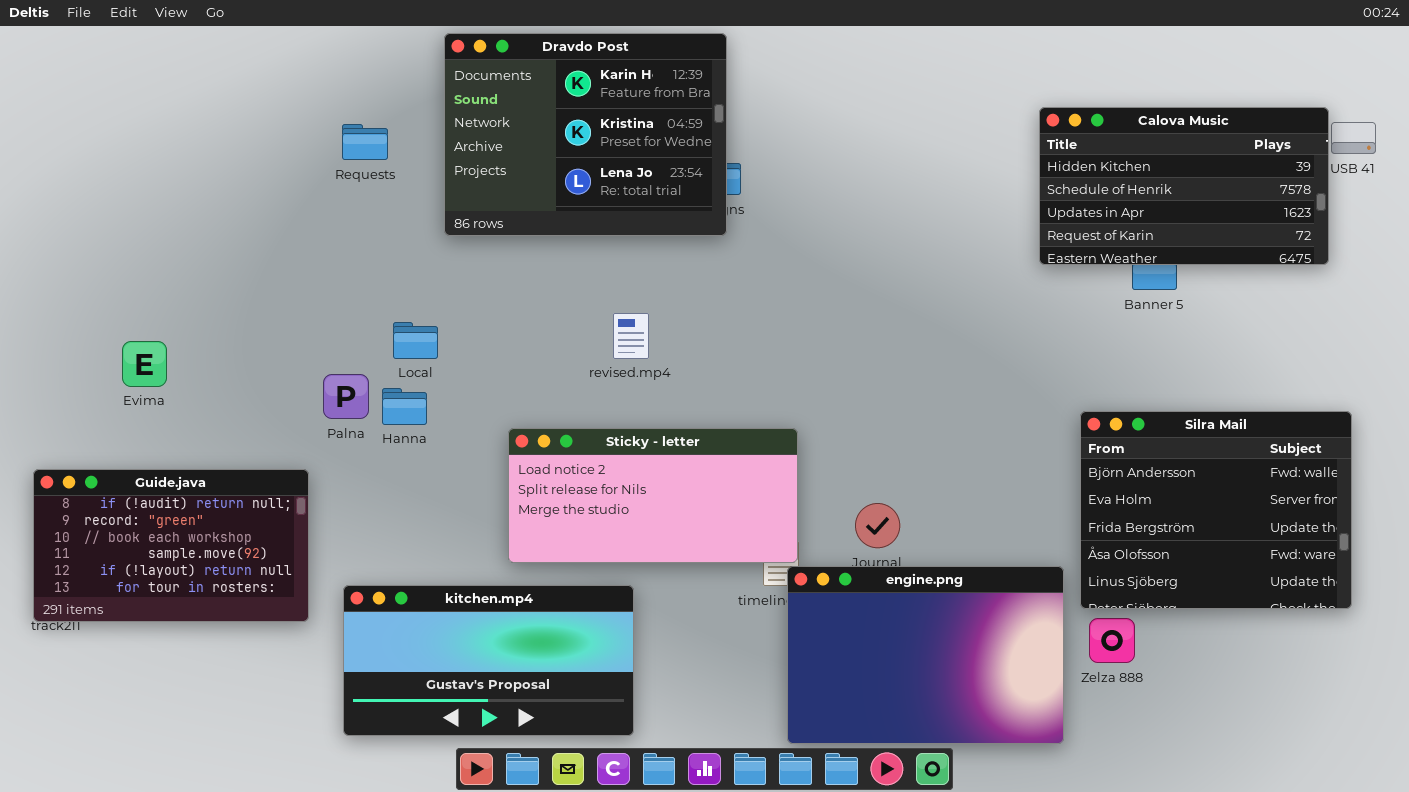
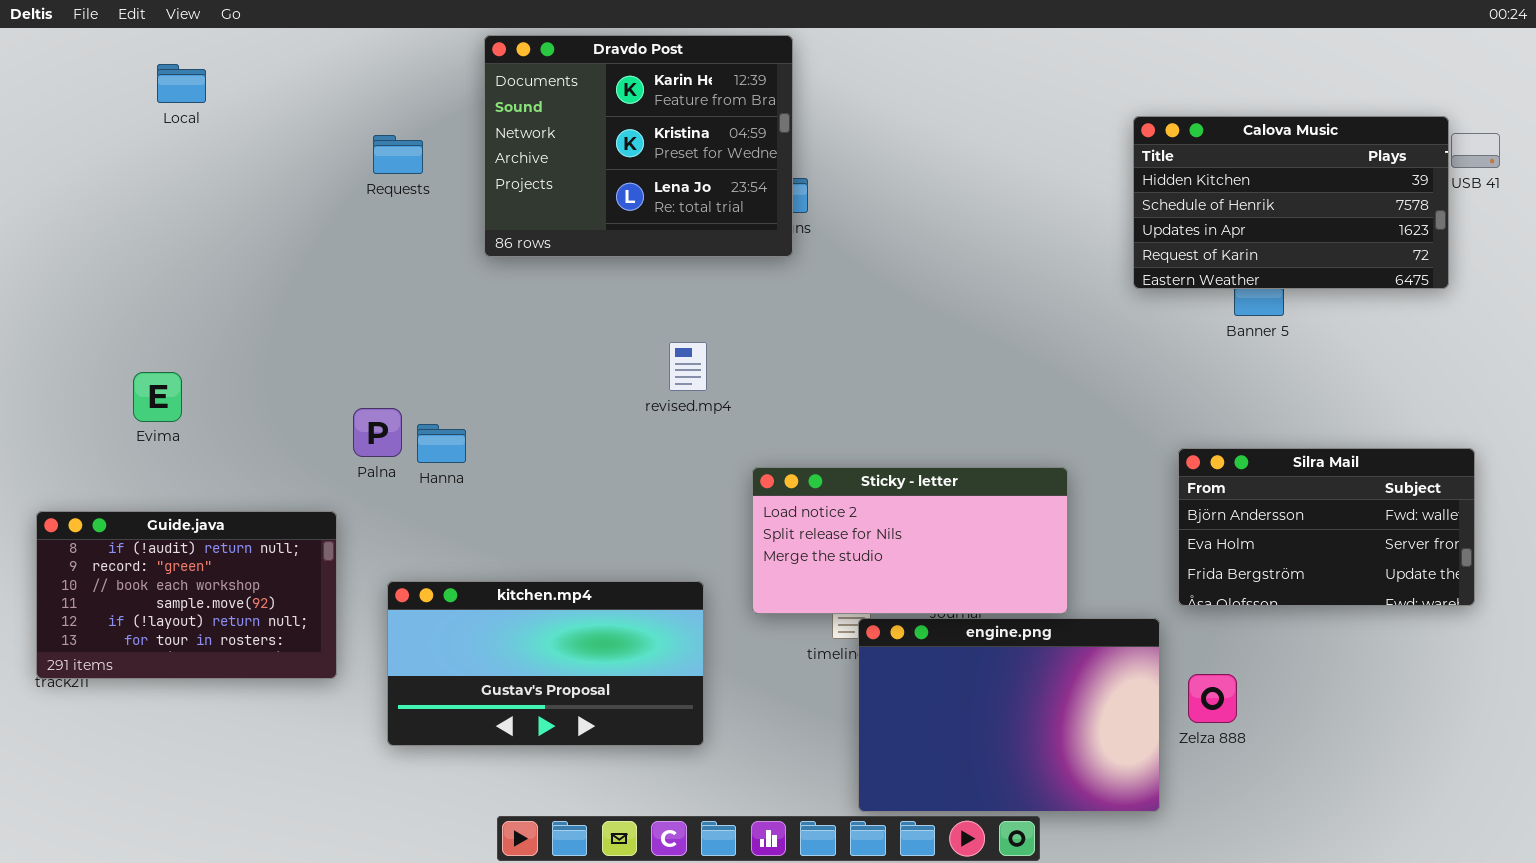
Local: [393,322,438,359] -> [157,64,206,103], moved
Silra Mail: [1080,411,1352,609] -> [1178,448,1475,606], resized
Sticky - letter: [508,428,798,563] -> [752,467,1068,614], moved
kitchen.mp4: [343,585,634,736] -> [387,581,704,746], moved

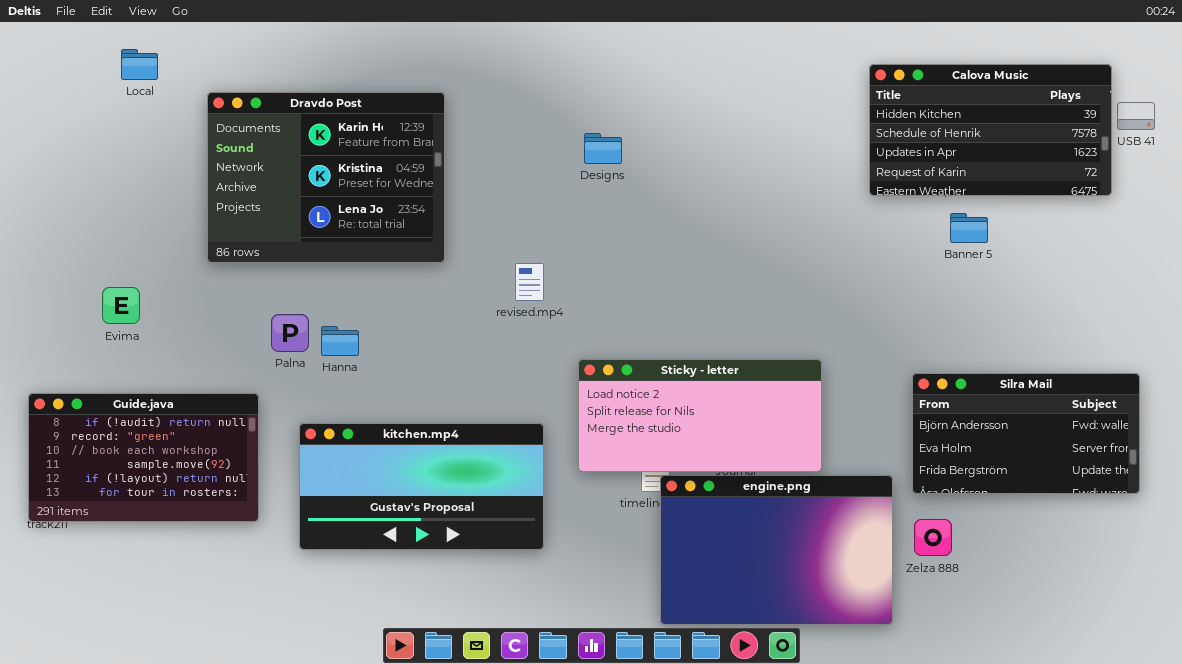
Dravdo Post: [484,35,793,257] -> [207,92,445,263], moved
Calova Music: [1133,116,1449,289] -> [869,64,1112,196], moved
Silra Mail: [1178,448,1475,606] -> [912,373,1140,494], moved
kitchen.mp4: [387,581,704,746] -> [299,423,544,550], moved

